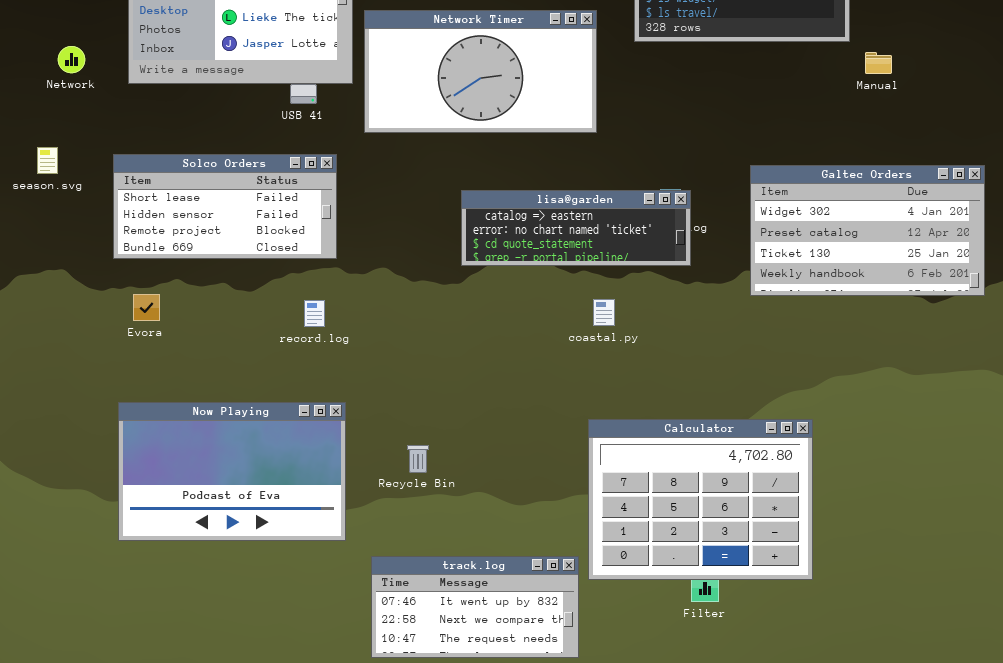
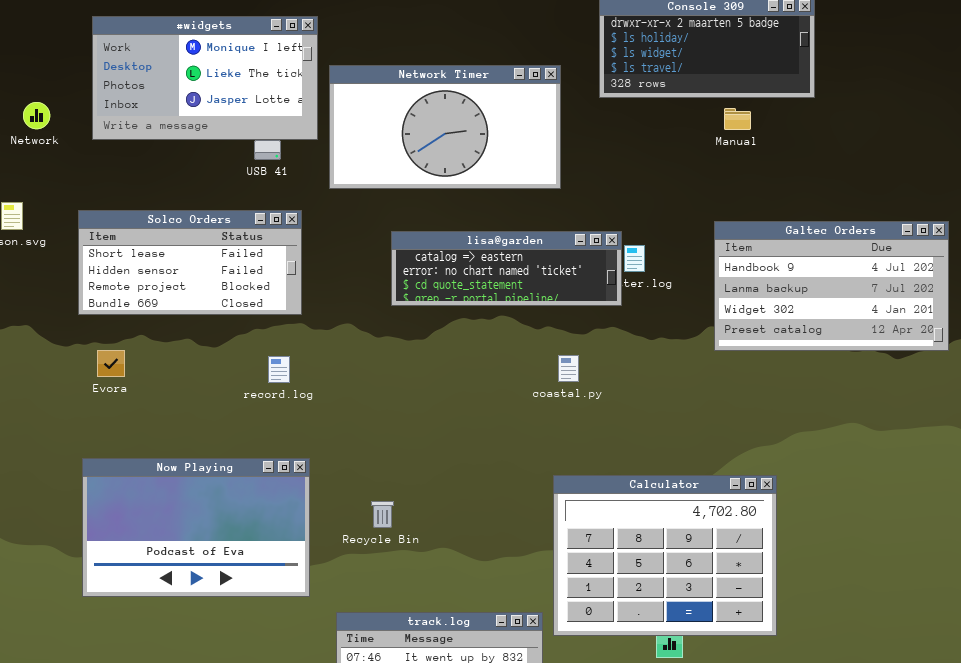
Manual: [865,52,892,74] -> [724,108,751,130], moved
Galtec Orders: [750,165,985,296] -> [714,221,949,351], scrolled up 2 rows
lisa@garden: [461,190,691,266] -> [391,231,622,306], moved

